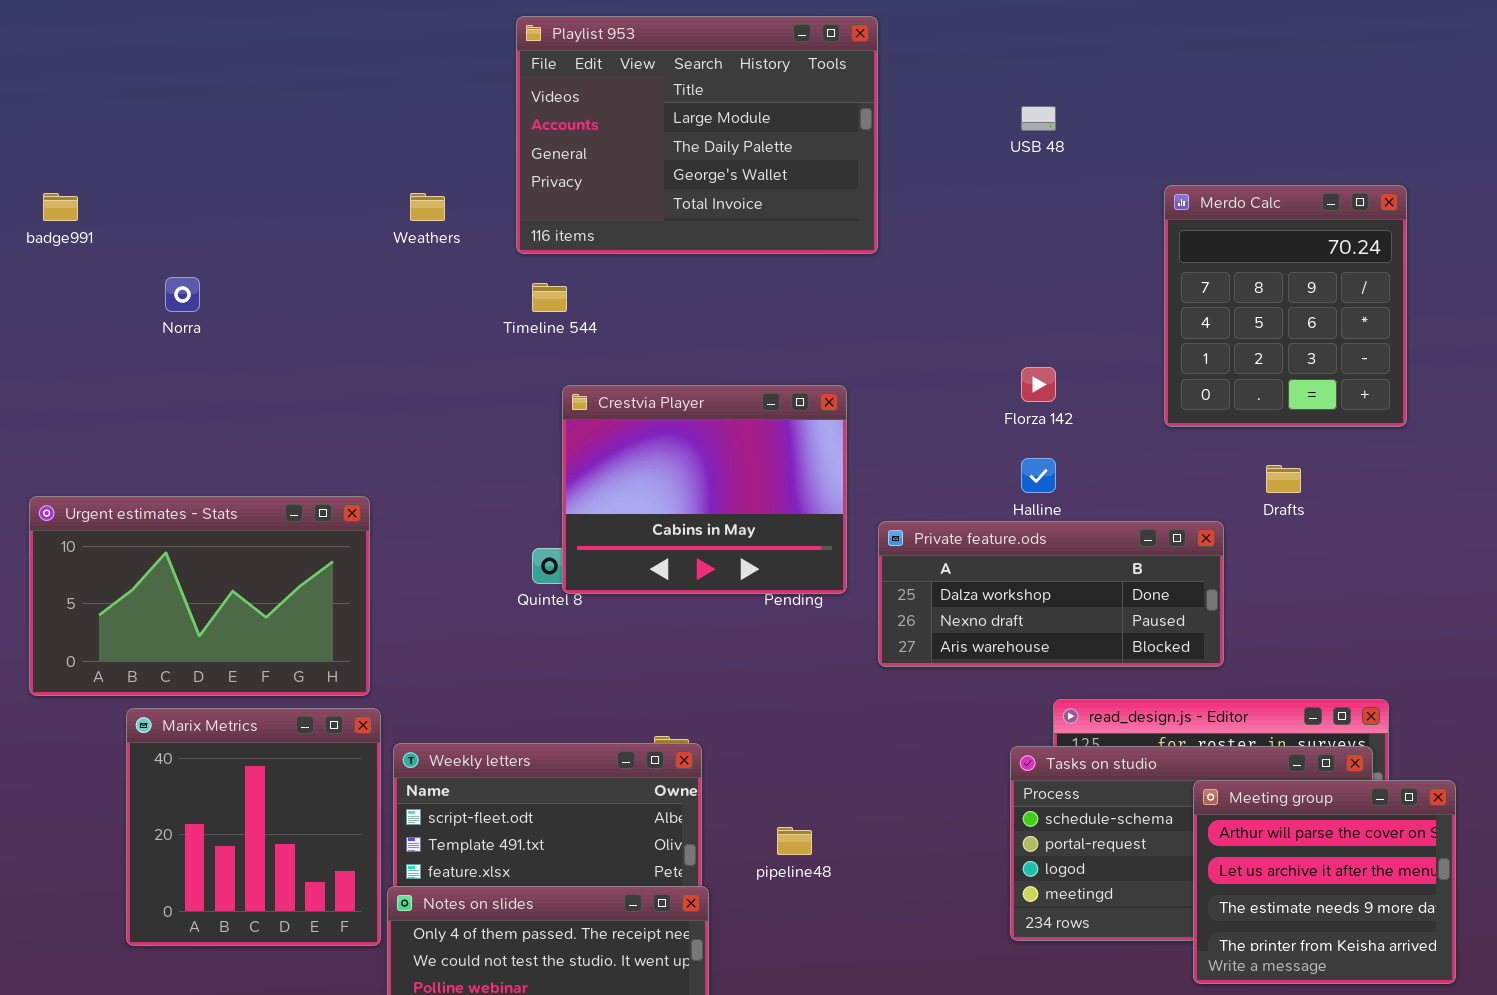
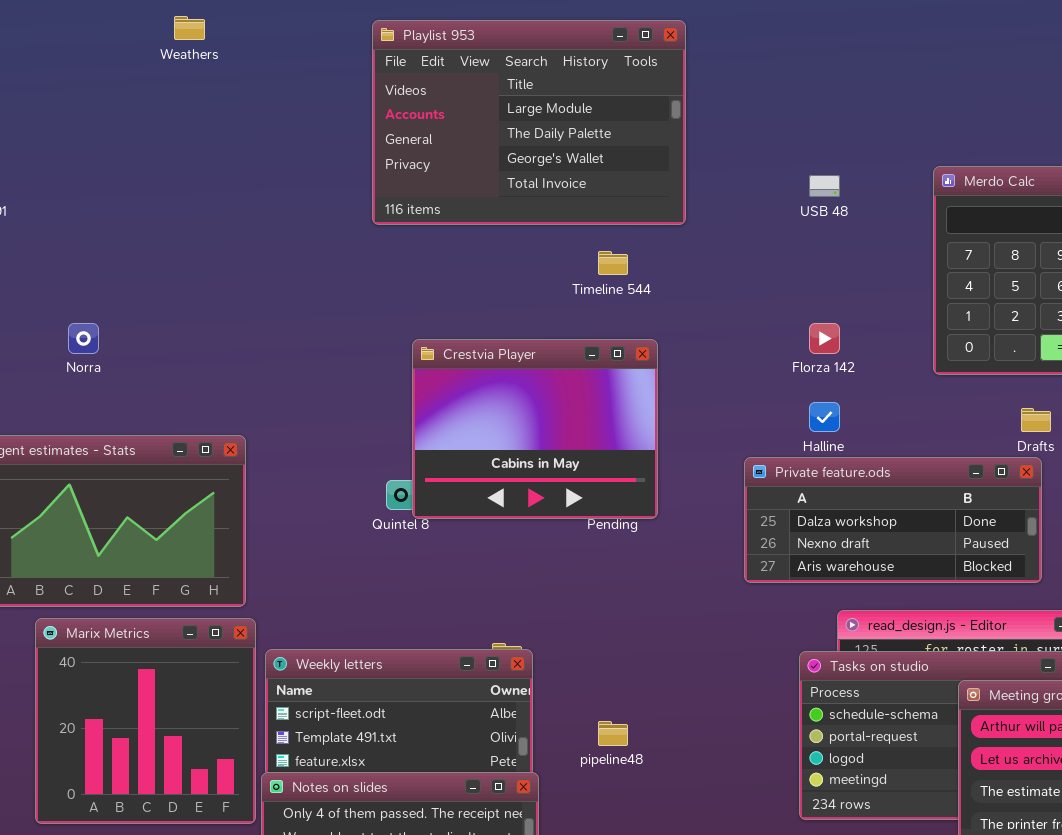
USB 48: [1021,106,1056,131] -> [809,175,840,197], moved
Weathers: [410,193,445,221] -> [174,16,205,40], moved
Norra: [165,277,200,312] -> [68,323,99,354], moved
Timeline 544: [532,283,567,312] -> [598,251,628,275], moved
Private feature.ods: [878,521,1224,667] -> [744,457,1042,583], moved

